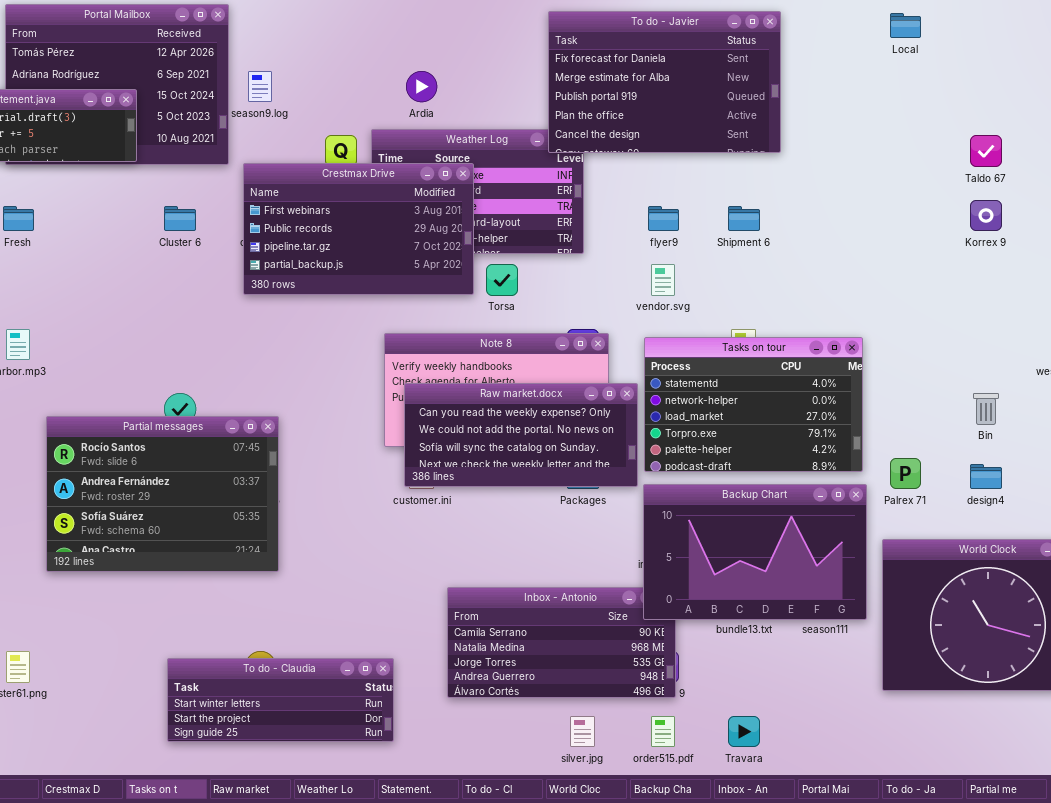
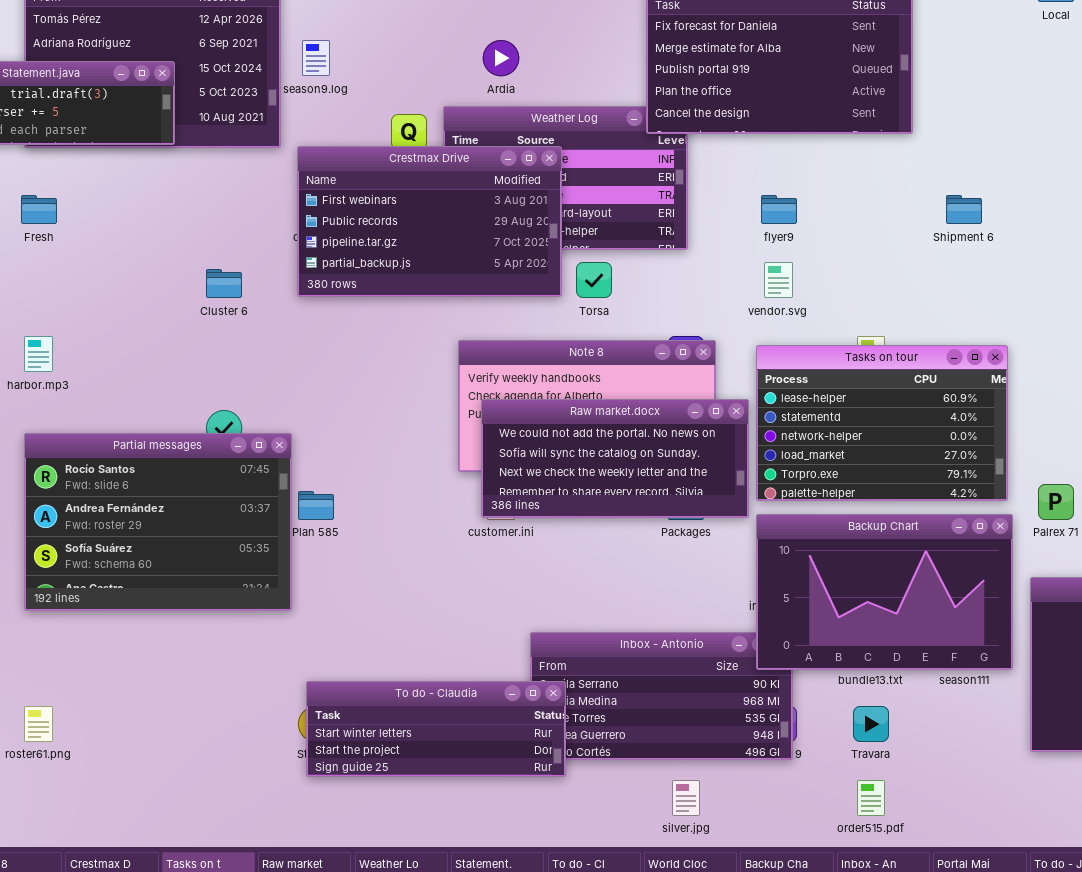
Cluster 6: [164,206,196,231] -> [206,269,242,298], moved
Shipment 6: [728,206,760,231] -> [946,195,982,224], moved
Tasks on tour: [644,337,863,472] -> [756,345,1008,501], scrolled up 1 row
Raw market.docx: [404,383,638,487] -> [481,399,749,518], scrolled down 1 row
Partial messages: [46,416,279,572] -> [24,433,292,611], moved
To do - Claudia: [167,658,394,742] -> [306,681,566,777], moved
order515.pdf: [651,716,675,747] -> [857,780,885,816], moved
Travara: [728,716,760,747] -> [853,706,889,742], moved

